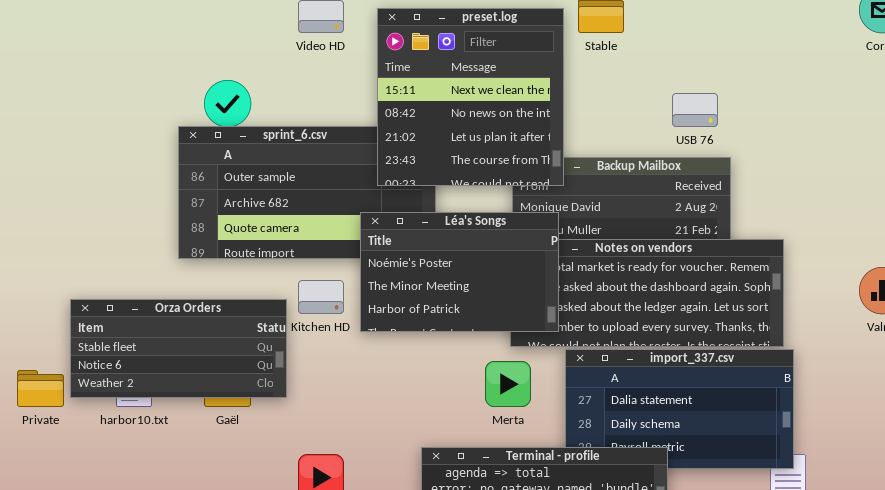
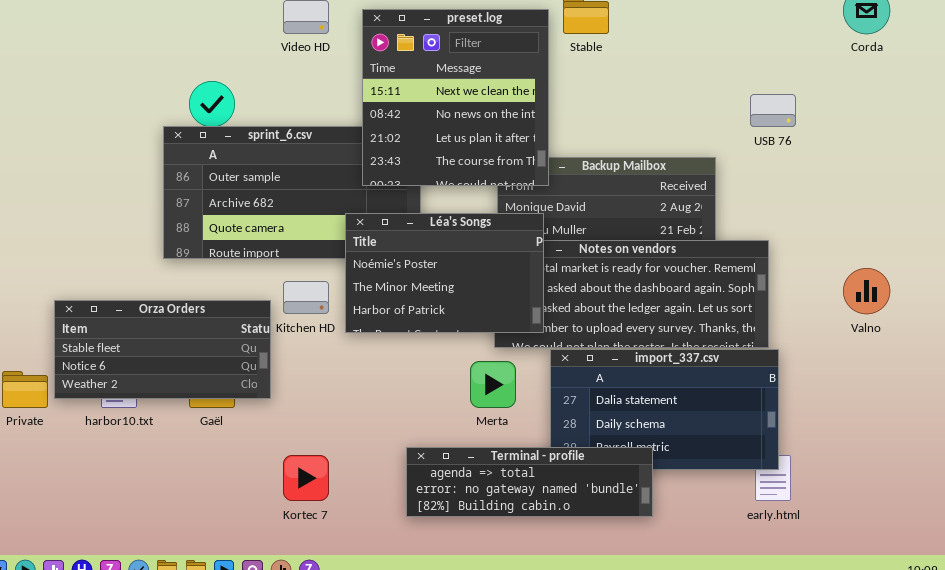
USB 76: [672,93,718,127] -> [750,94,796,127], moved

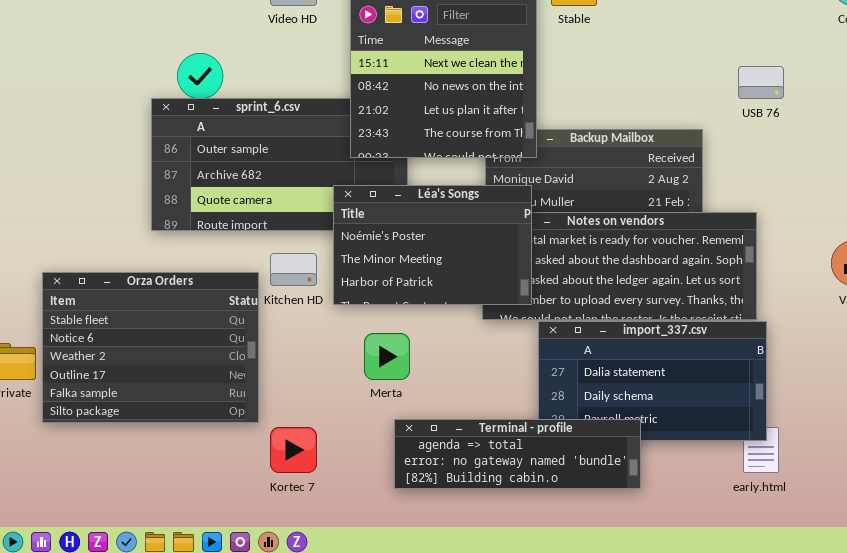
Orza Orders: [54,300,271,399] -> [42,272,259,423], resized
Merta: [470,361,516,408] -> [364,333,410,380], moved

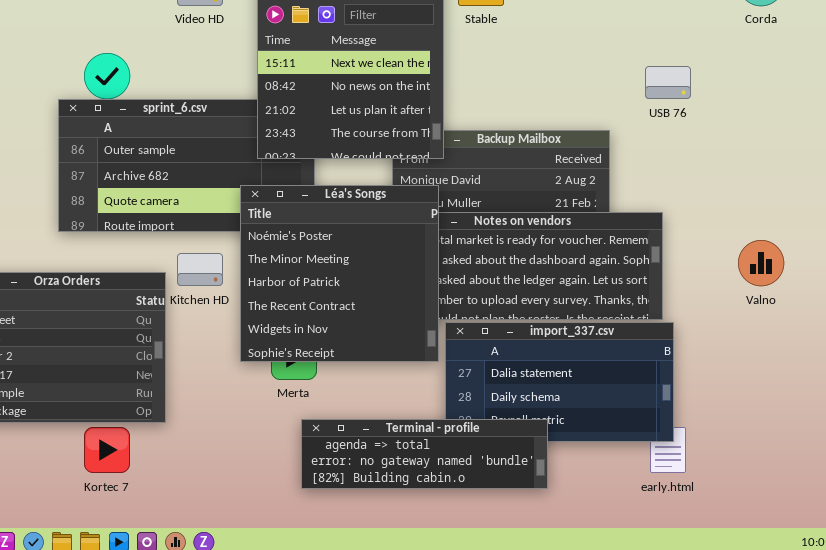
Léa's Songs: [333,185,532,305] -> [240,185,439,362], resized
Kortec 7: [270,427,317,473] -> [84,427,130,473], moved

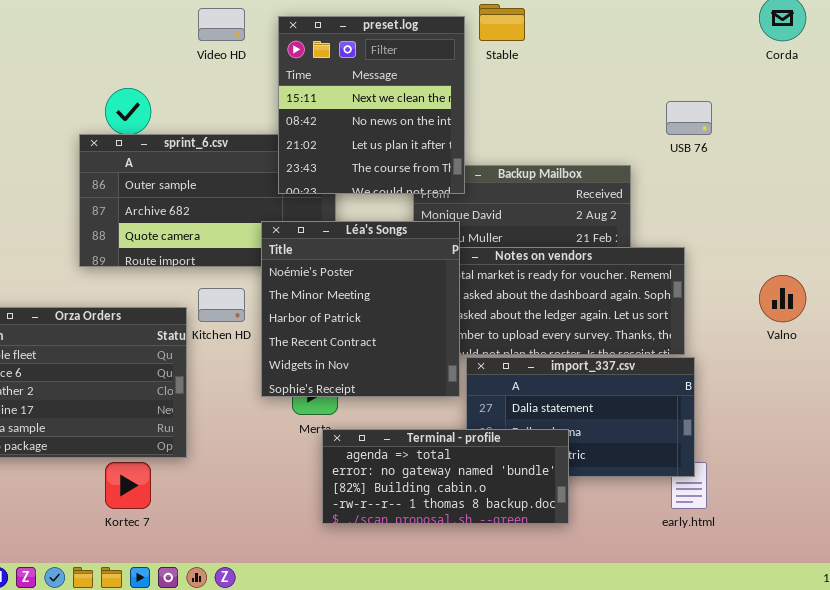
Terminal - profile: [301,419,548,489] -> [322,429,569,524], resized

